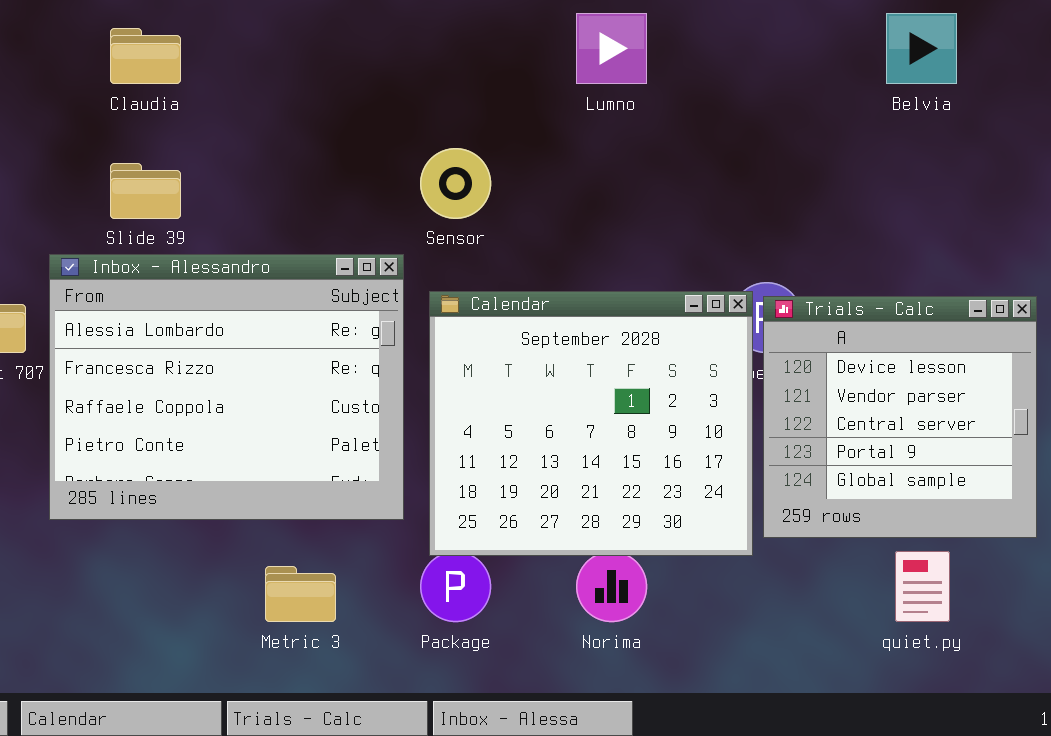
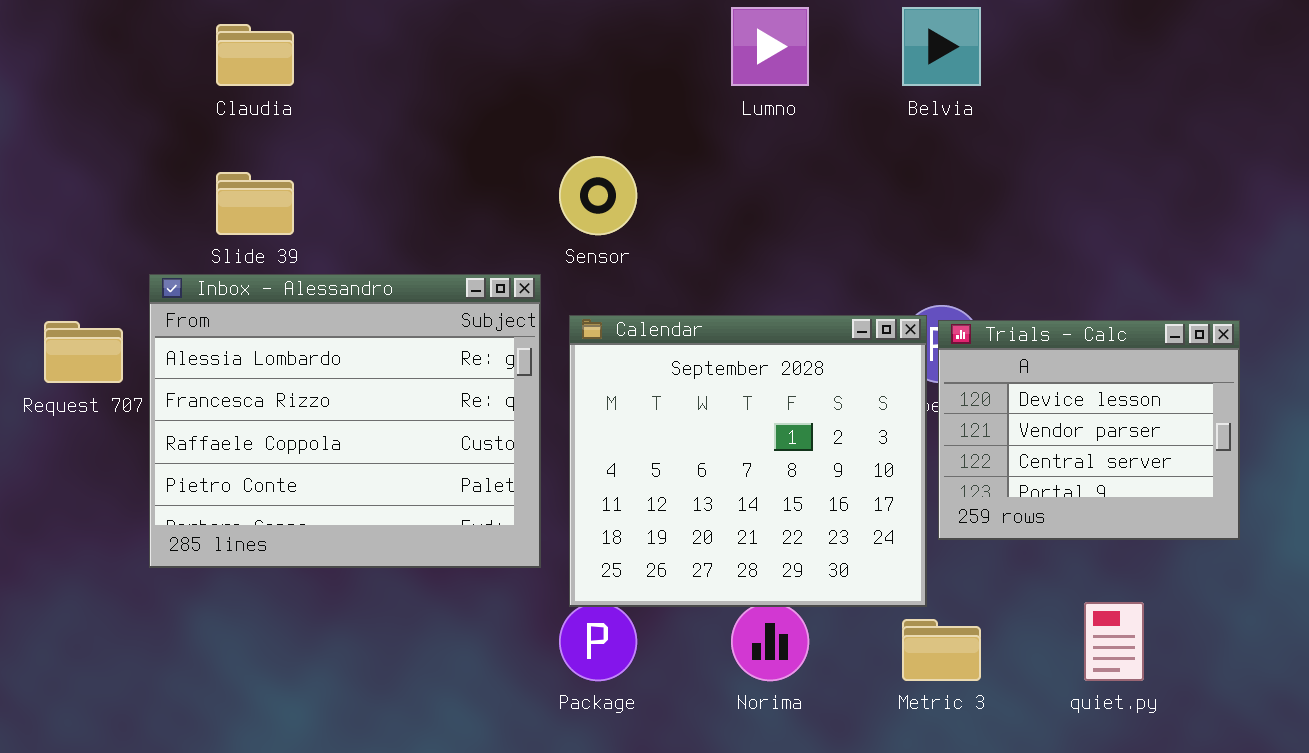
Belvia: [886,13,957,84] -> [902,7,981,86], moved
Trials - Calc: [763,296,1037,538] -> [938,320,1240,540], resized
Metric 3: [265,566,336,622] -> [902,619,981,681], moved

